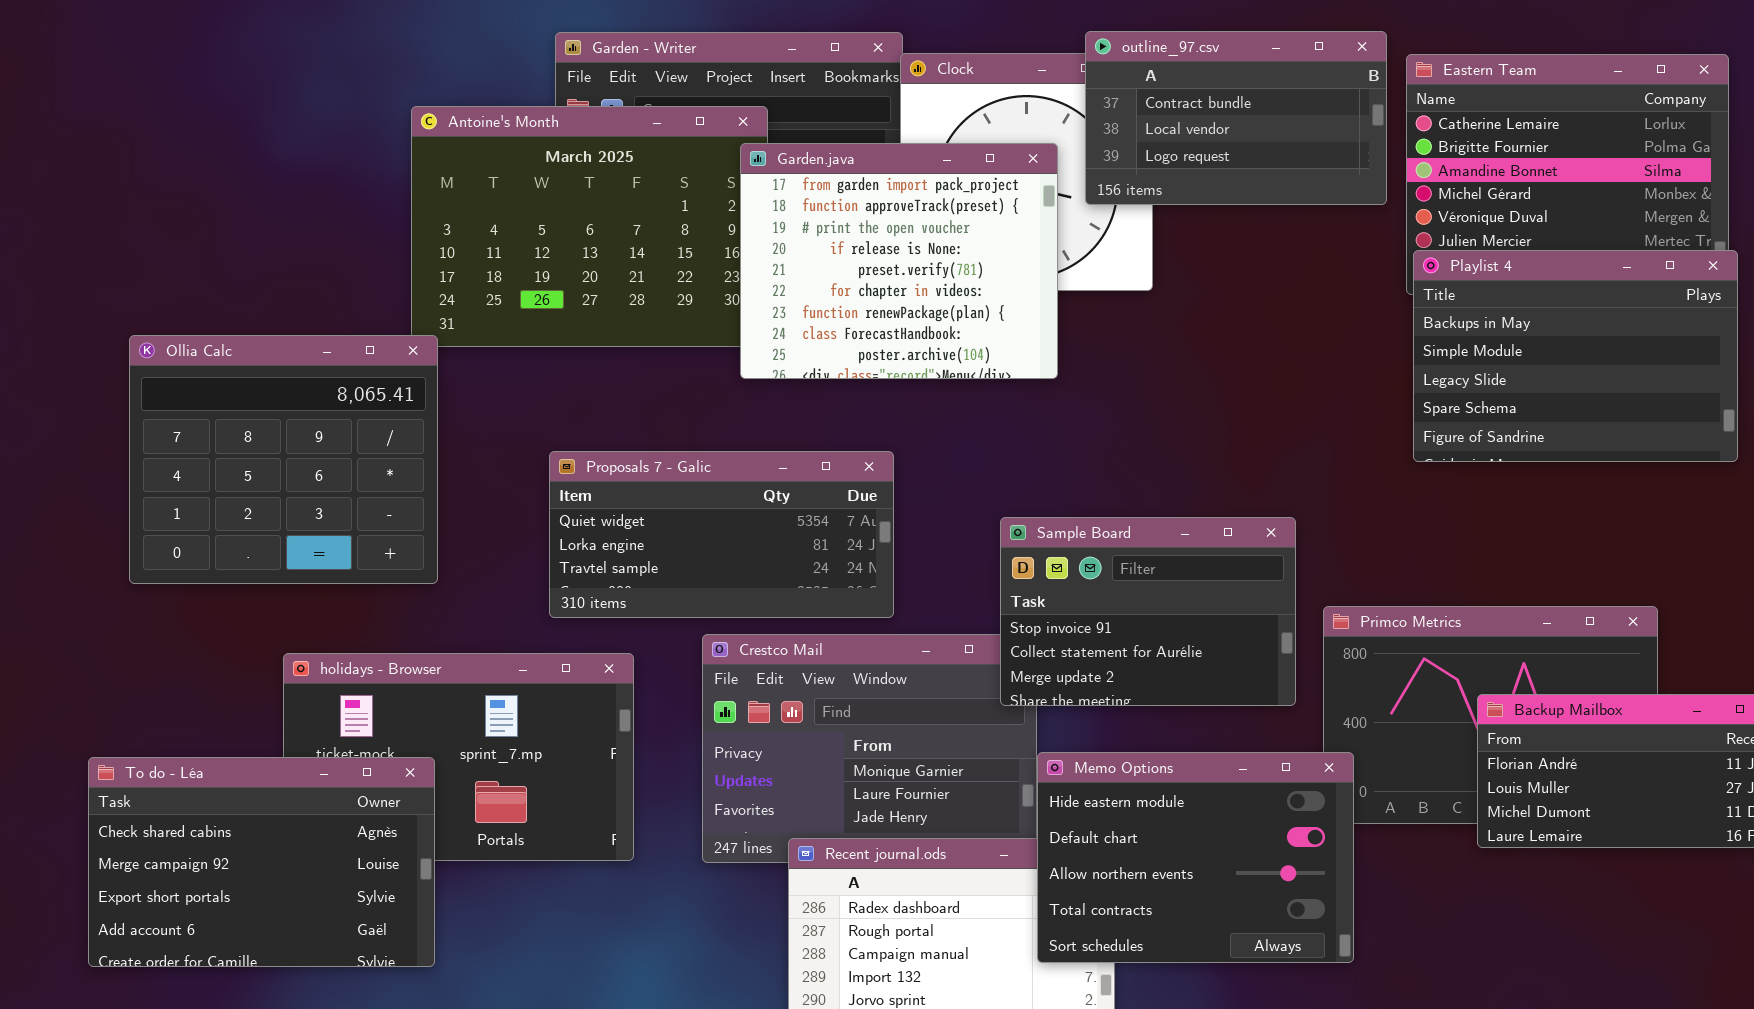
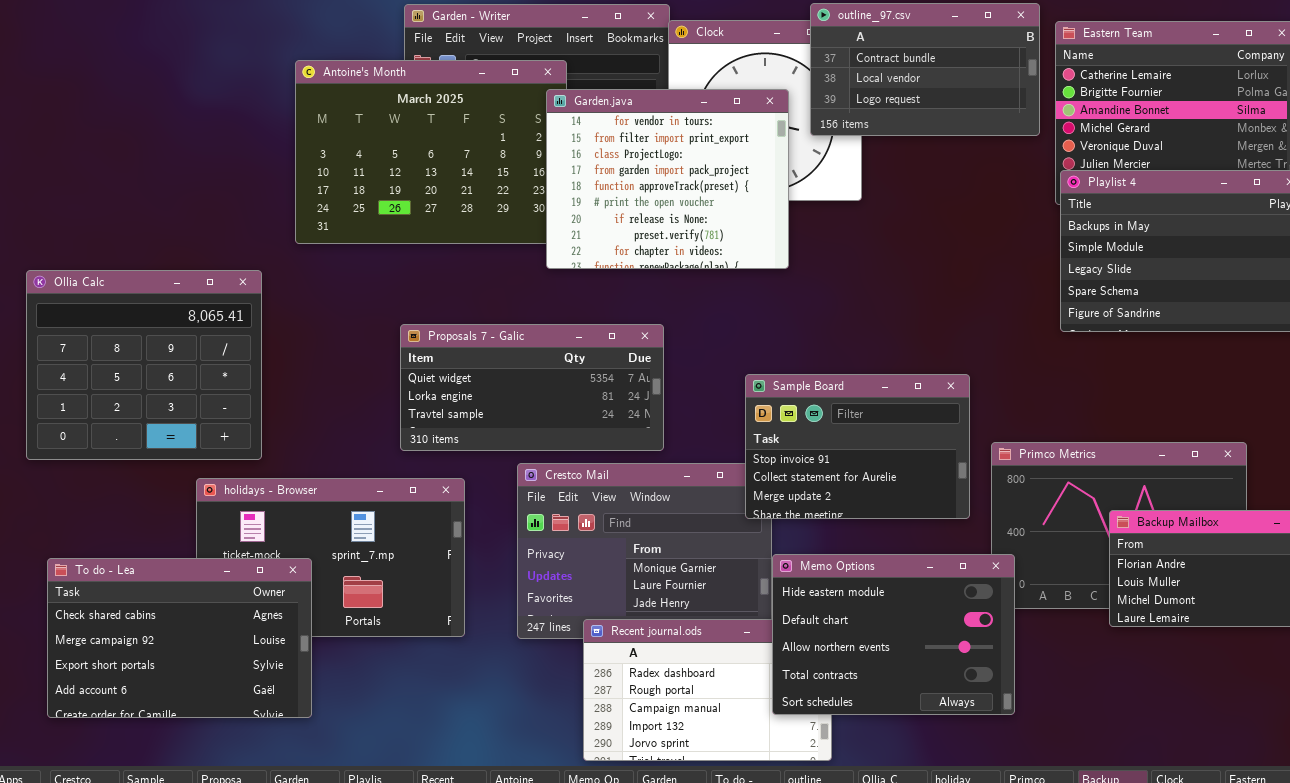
Garden.java: [740,143,1058,379] -> [546,89,789,269], scrolled up 3 rows
Ollia Calc: [129,335,438,584] -> [26,270,262,460], moved

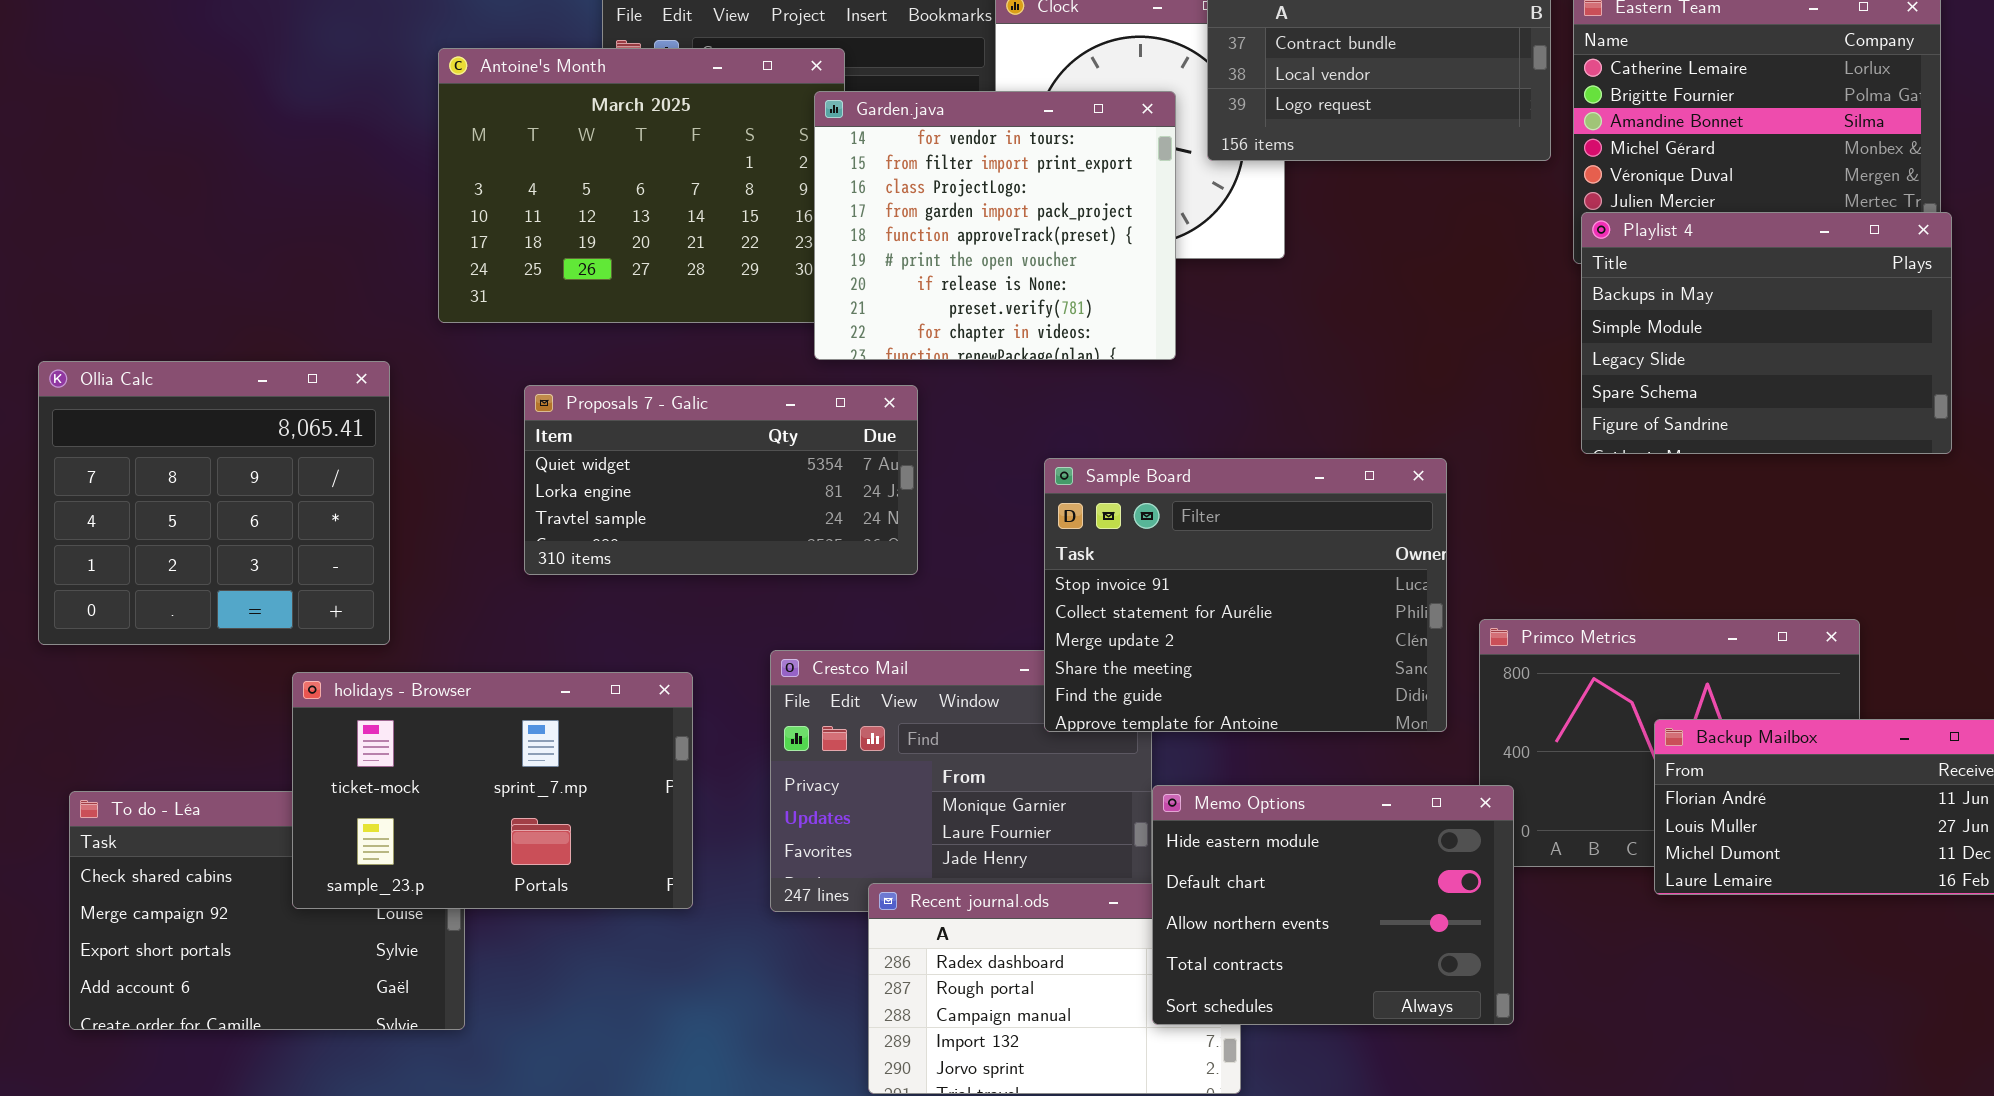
Proposals 7 - Galic: [400,324,664,451] -> [524,385,918,575], moved
Sample Board: [745,374,970,519] -> [1044,458,1447,732], resized
holidays - Browser: [196,478,465,637] -> [292,672,693,909], raised

